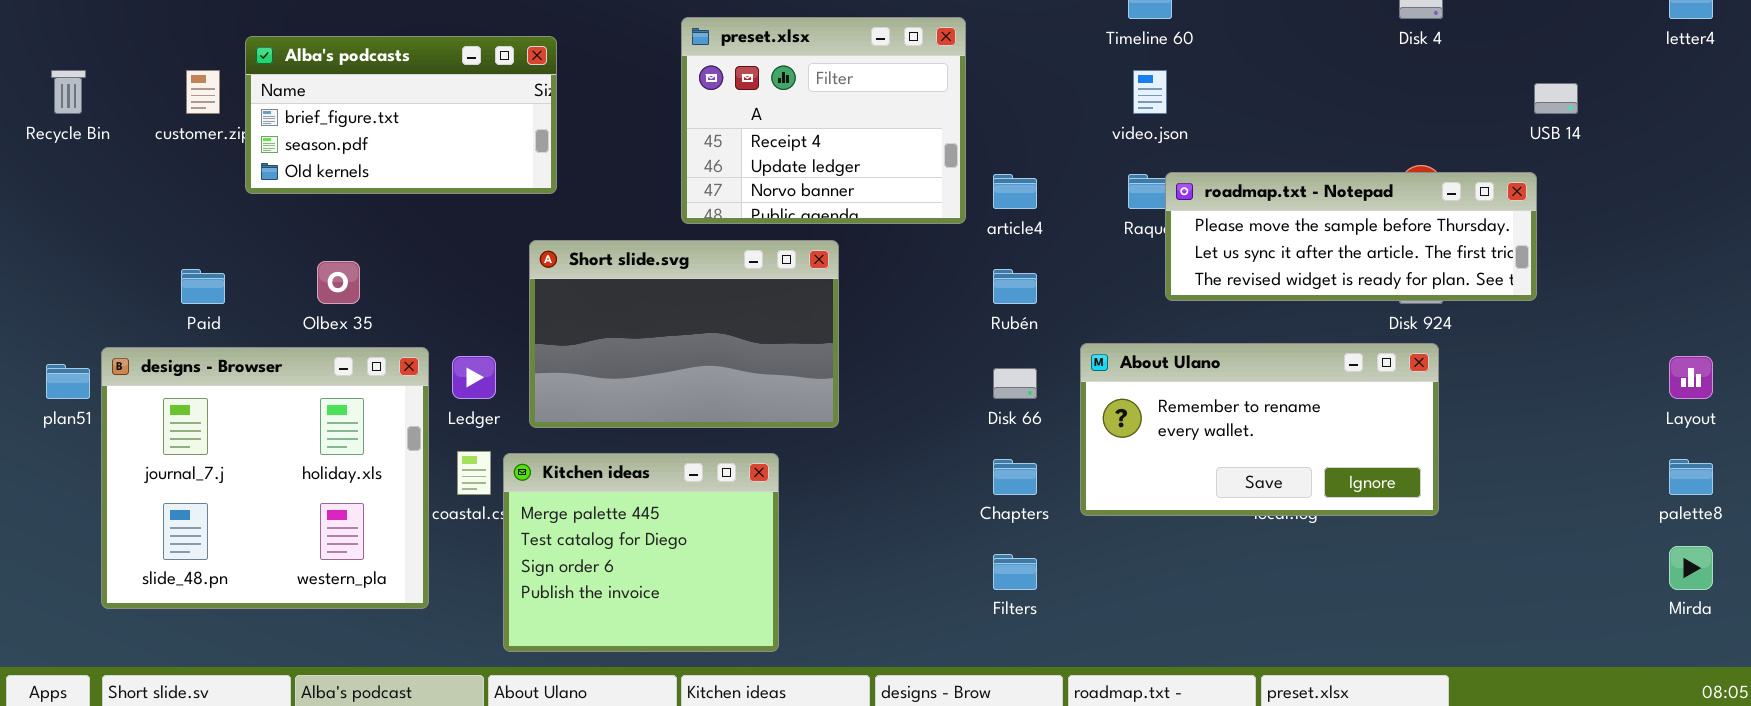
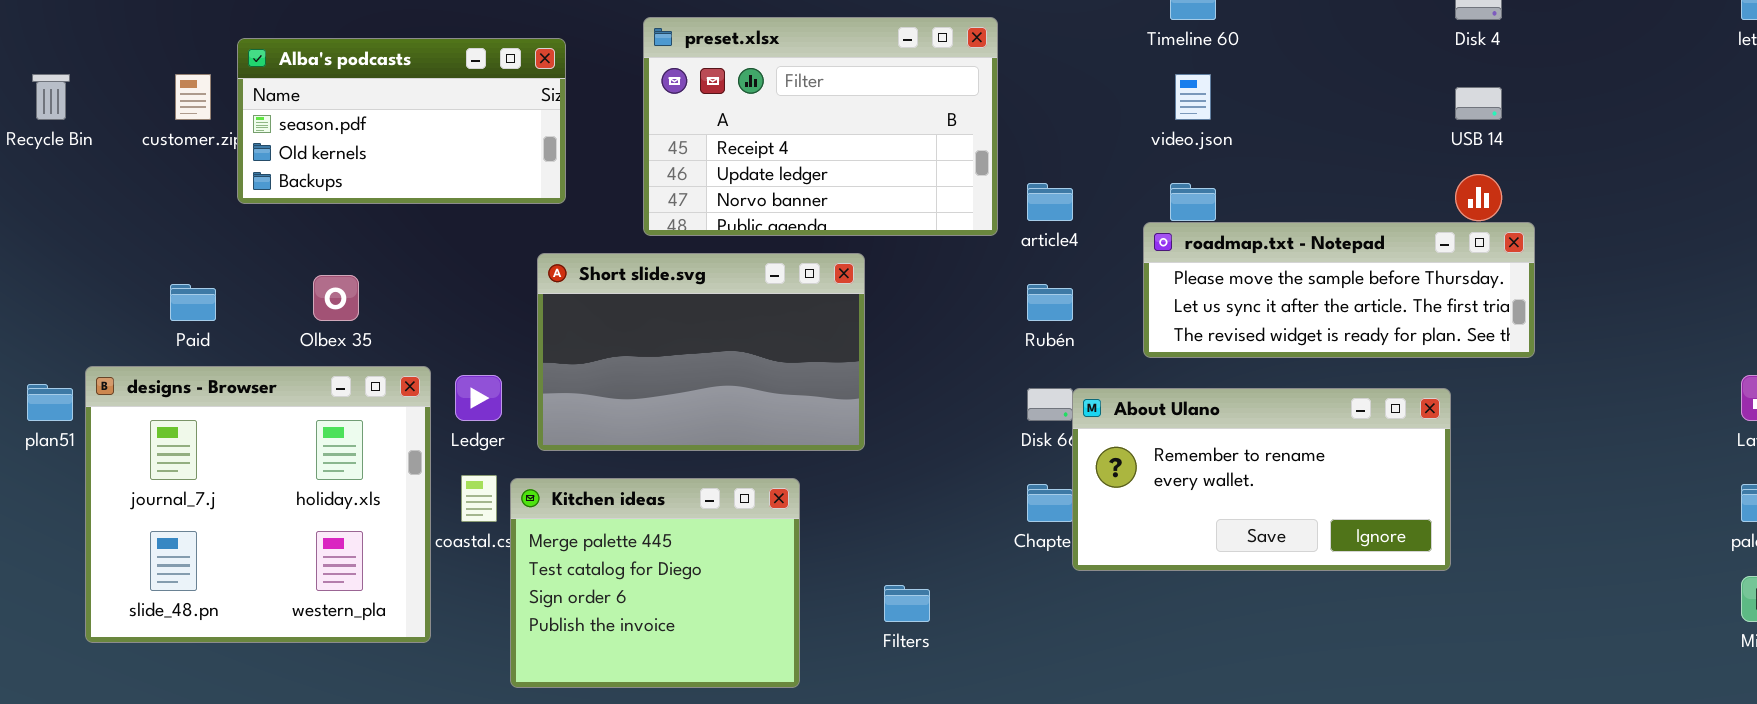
preset.xlsx: [681,17,966,224] -> [643,17,998,236], resized
Alba's podcasts: [245,36,557,194] -> [237,38,566,204], scrolled down 1 row
USB 14: [1534,83,1578,114] -> [1455,87,1502,120], moved
roadmap.txt - Notepad: [1165,172,1537,301] -> [1143,222,1535,358], moved
About Ulano: [1080,343,1439,516] -> [1072,388,1451,571], moved
Filters: [993,554,1037,590] -> [884,585,930,622], moved

